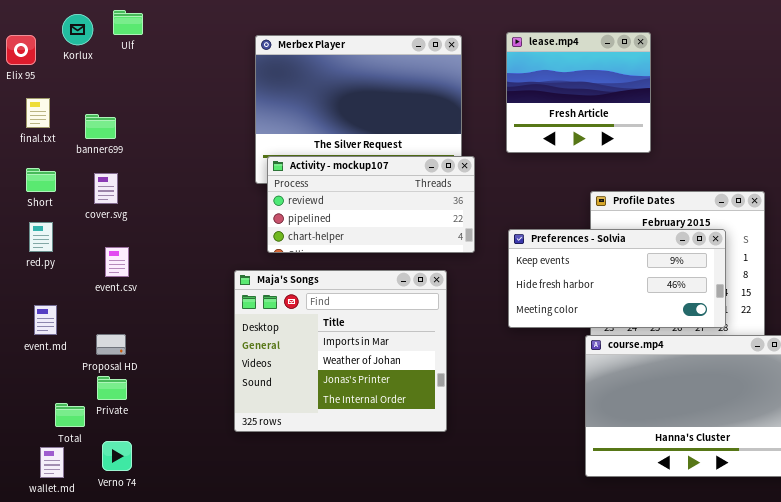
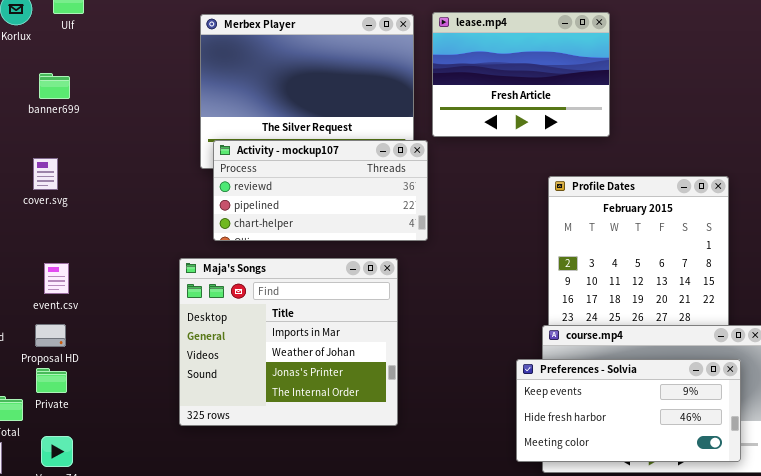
lease.mp4: [506,32,651,153] -> [432,12,610,137], resized
banner699: [85,114,116,139] -> [39,73,70,99], moved
Preferences - Solvia: [508,229,726,328] -> [516,359,741,462], moved
event.csv: [105,247,129,277] -> [44,263,69,294], moved

